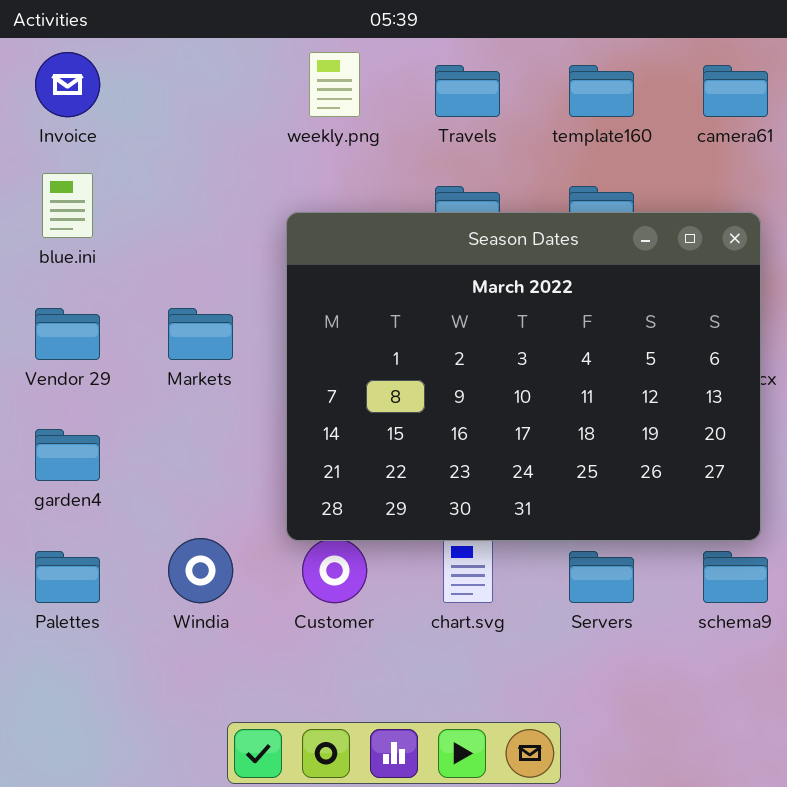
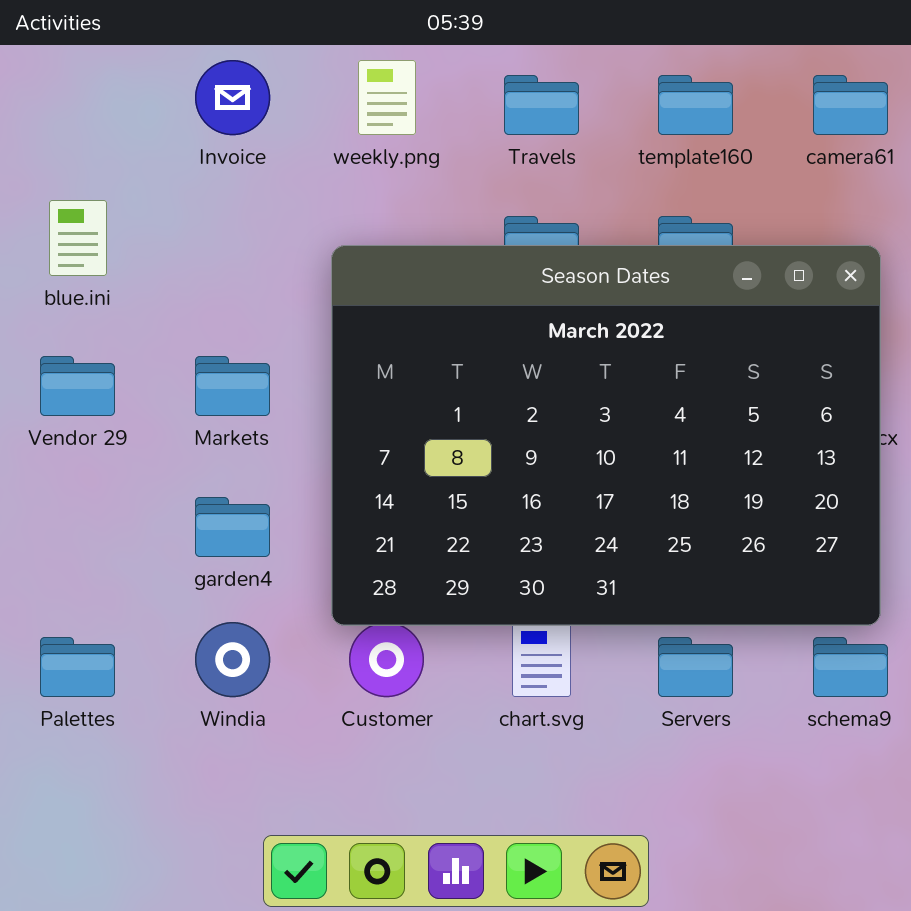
Invoice: [35,52,100,117] -> [195,60,270,135], moved
garden4: [35,429,100,481] -> [195,497,270,557], moved

